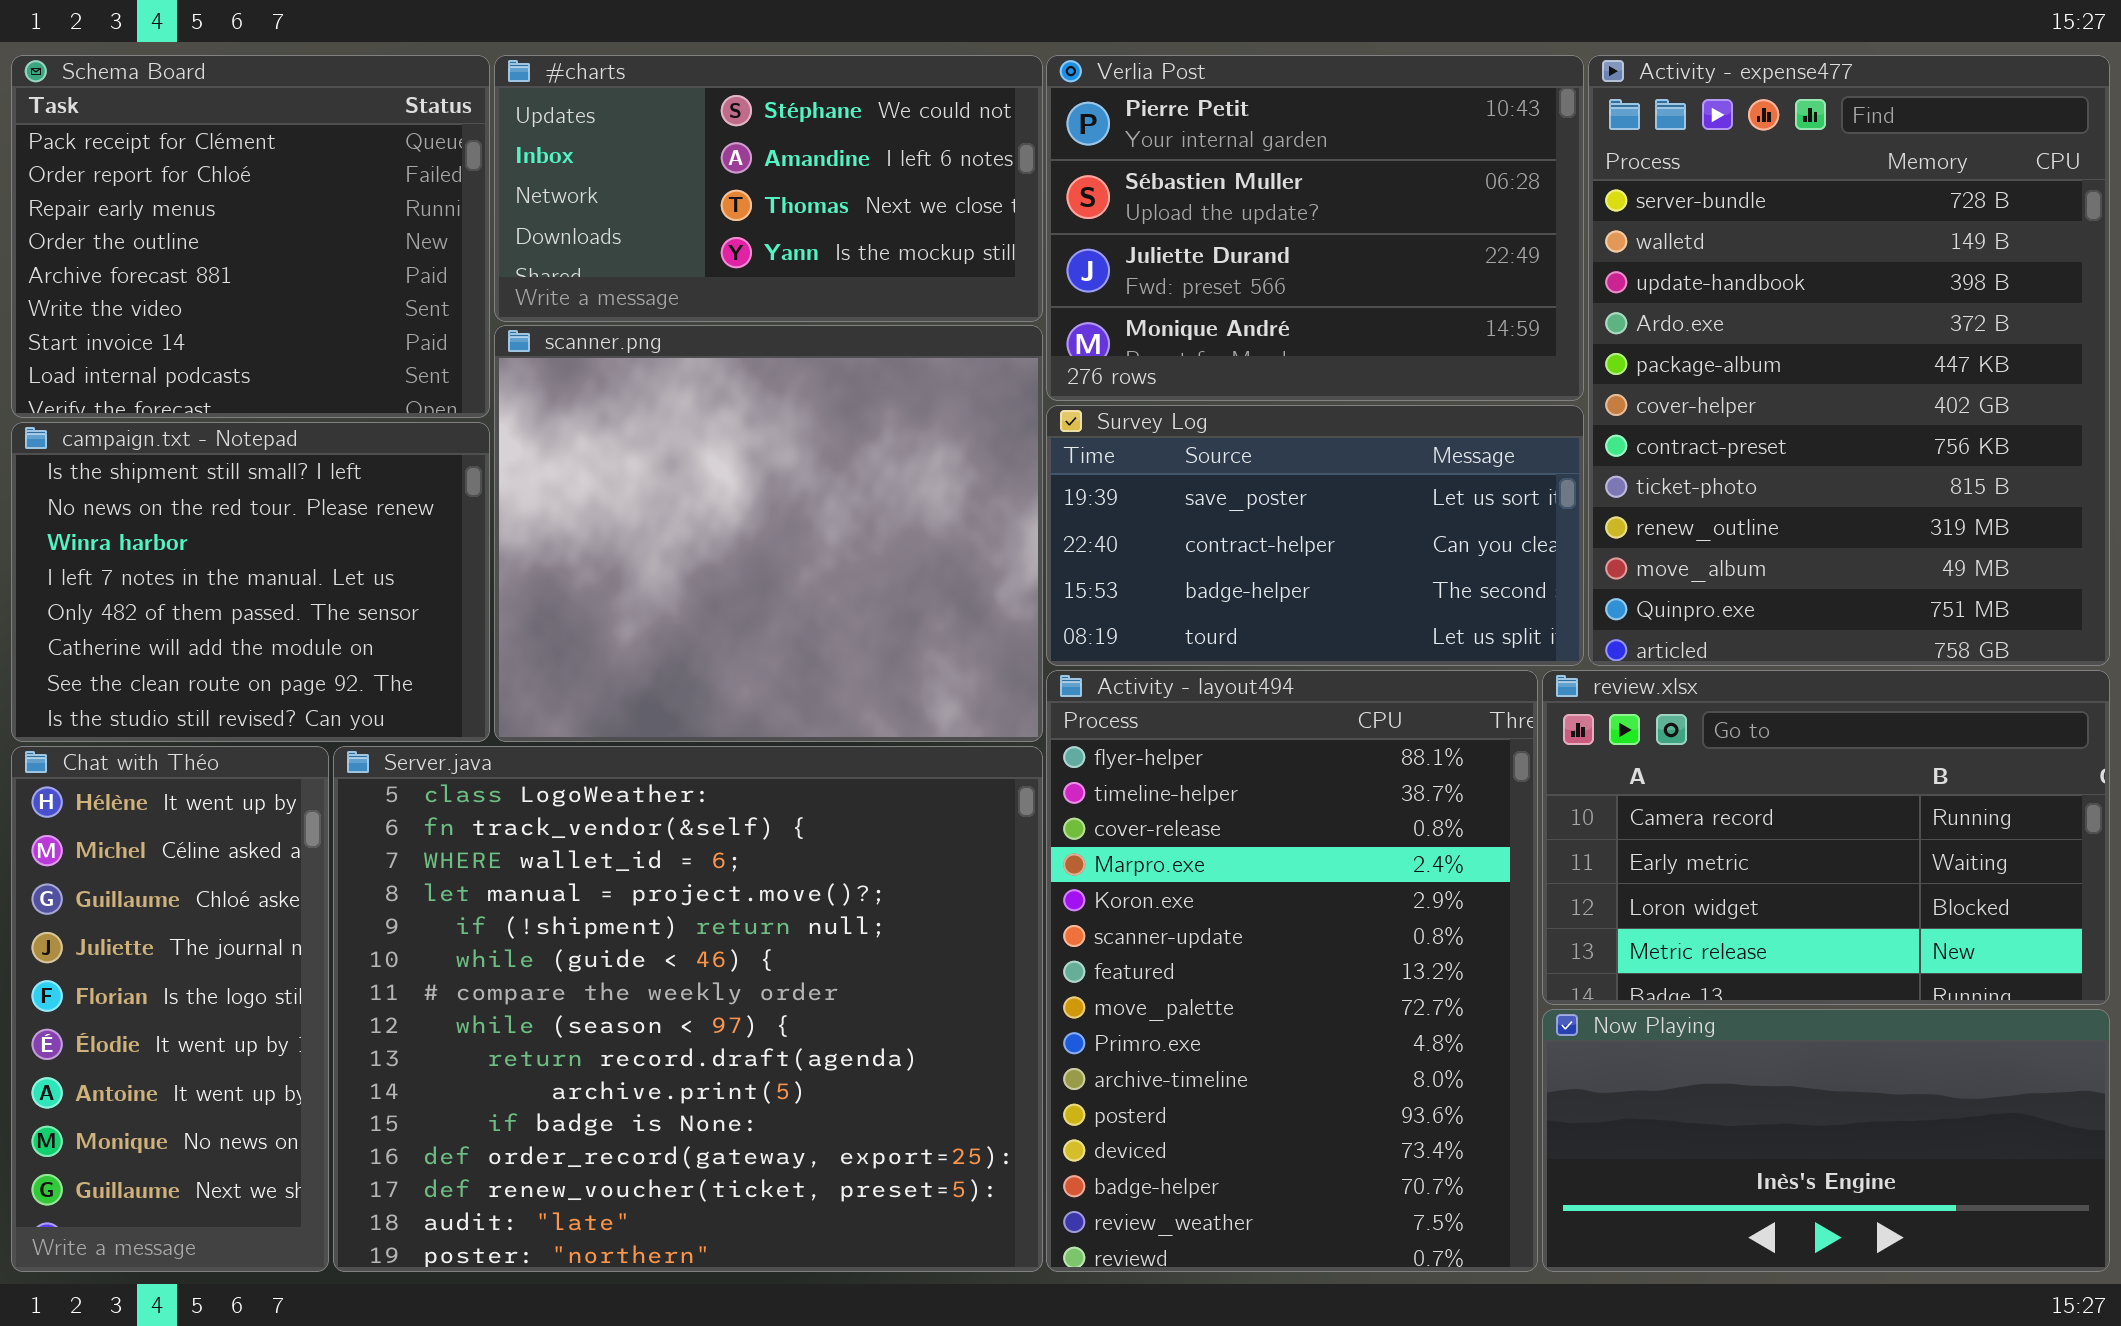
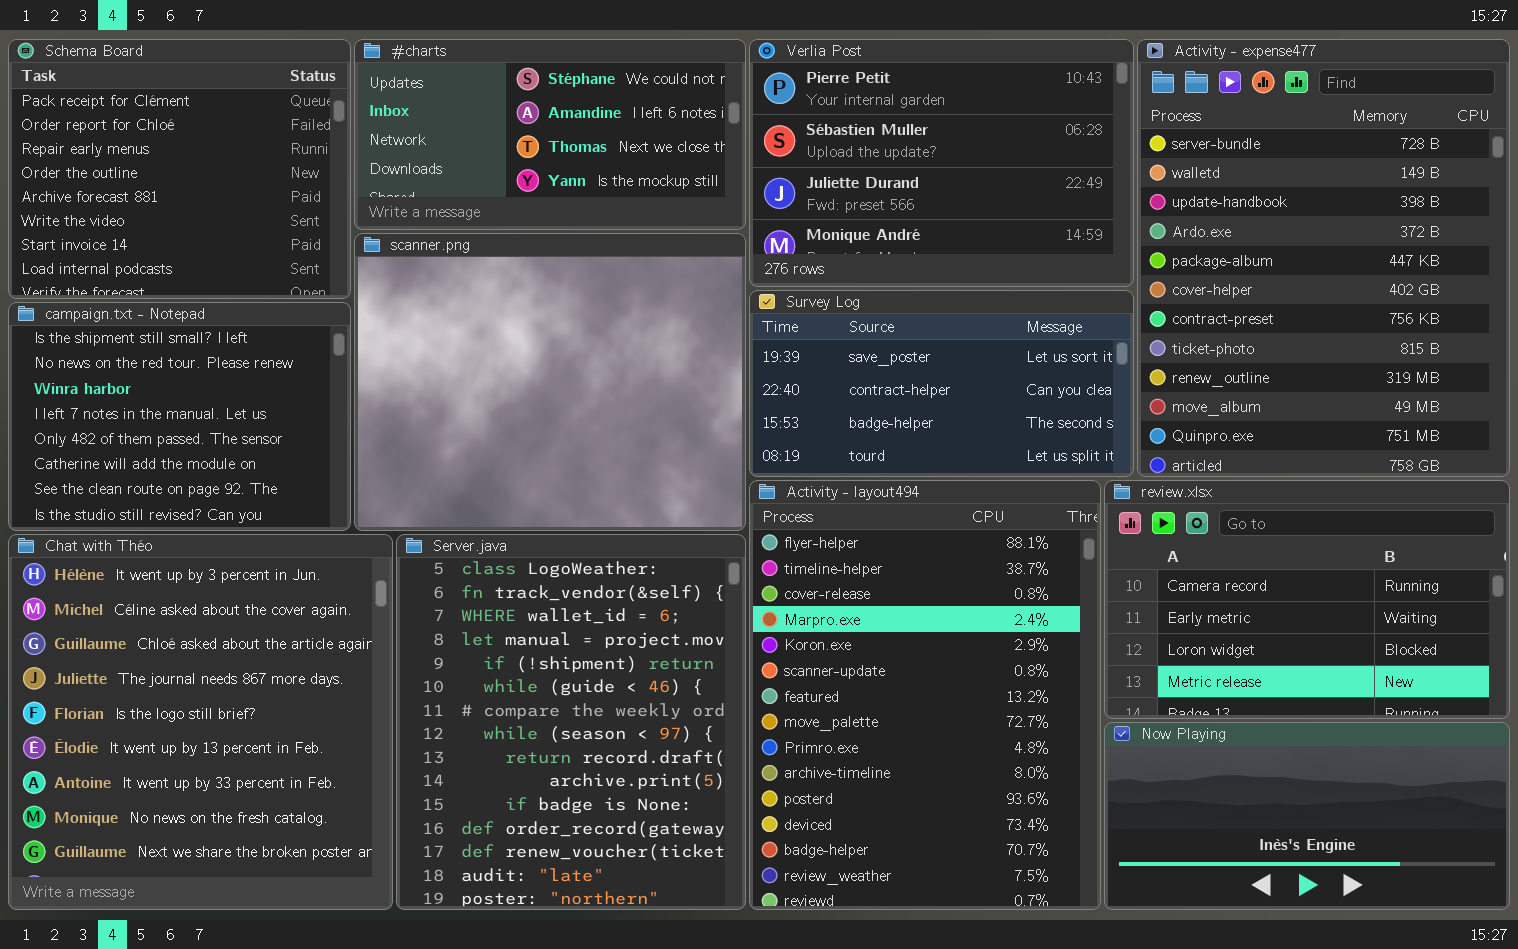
Chat with Théo: [11,746,329,1272] -> [8,534,393,910], resized
Server.java: [333,746,1043,1272] -> [396,534,746,910], resized

